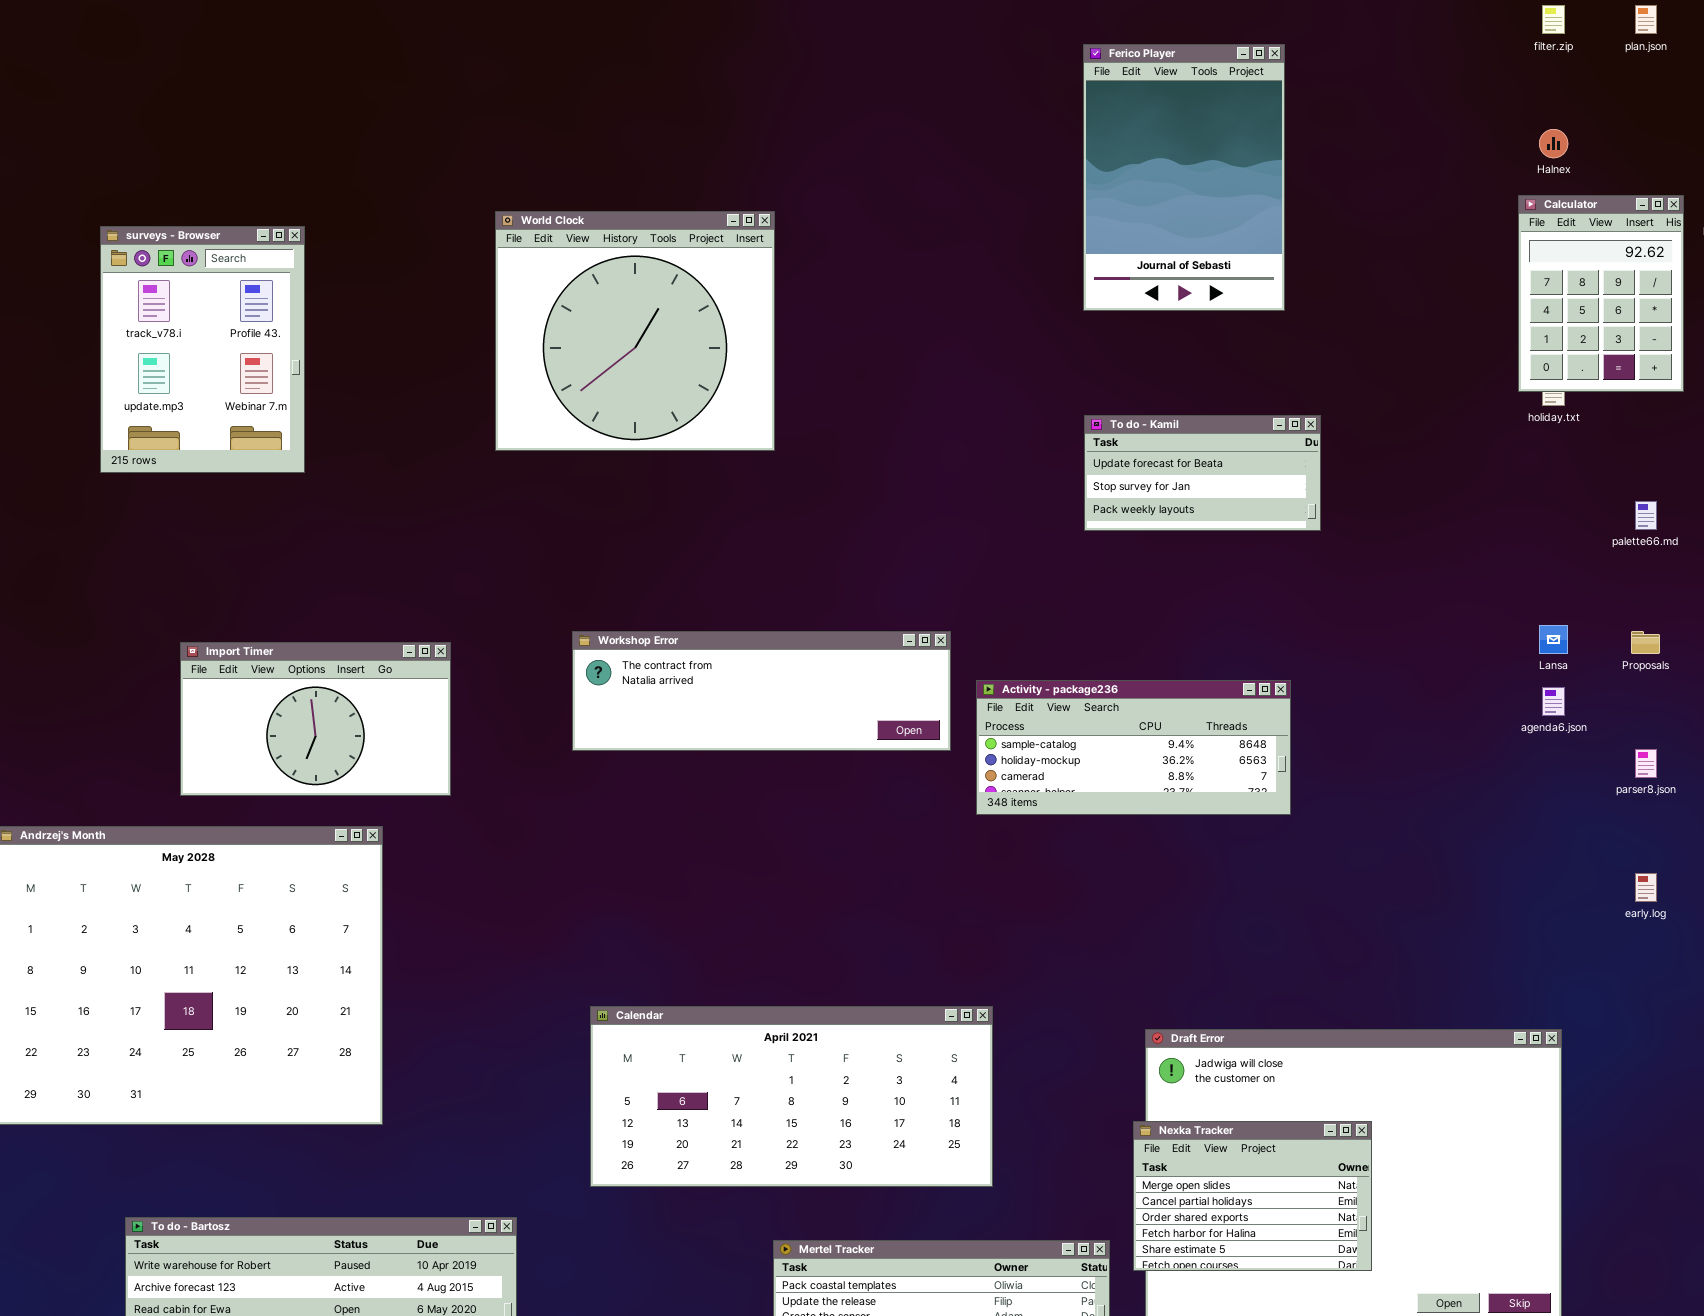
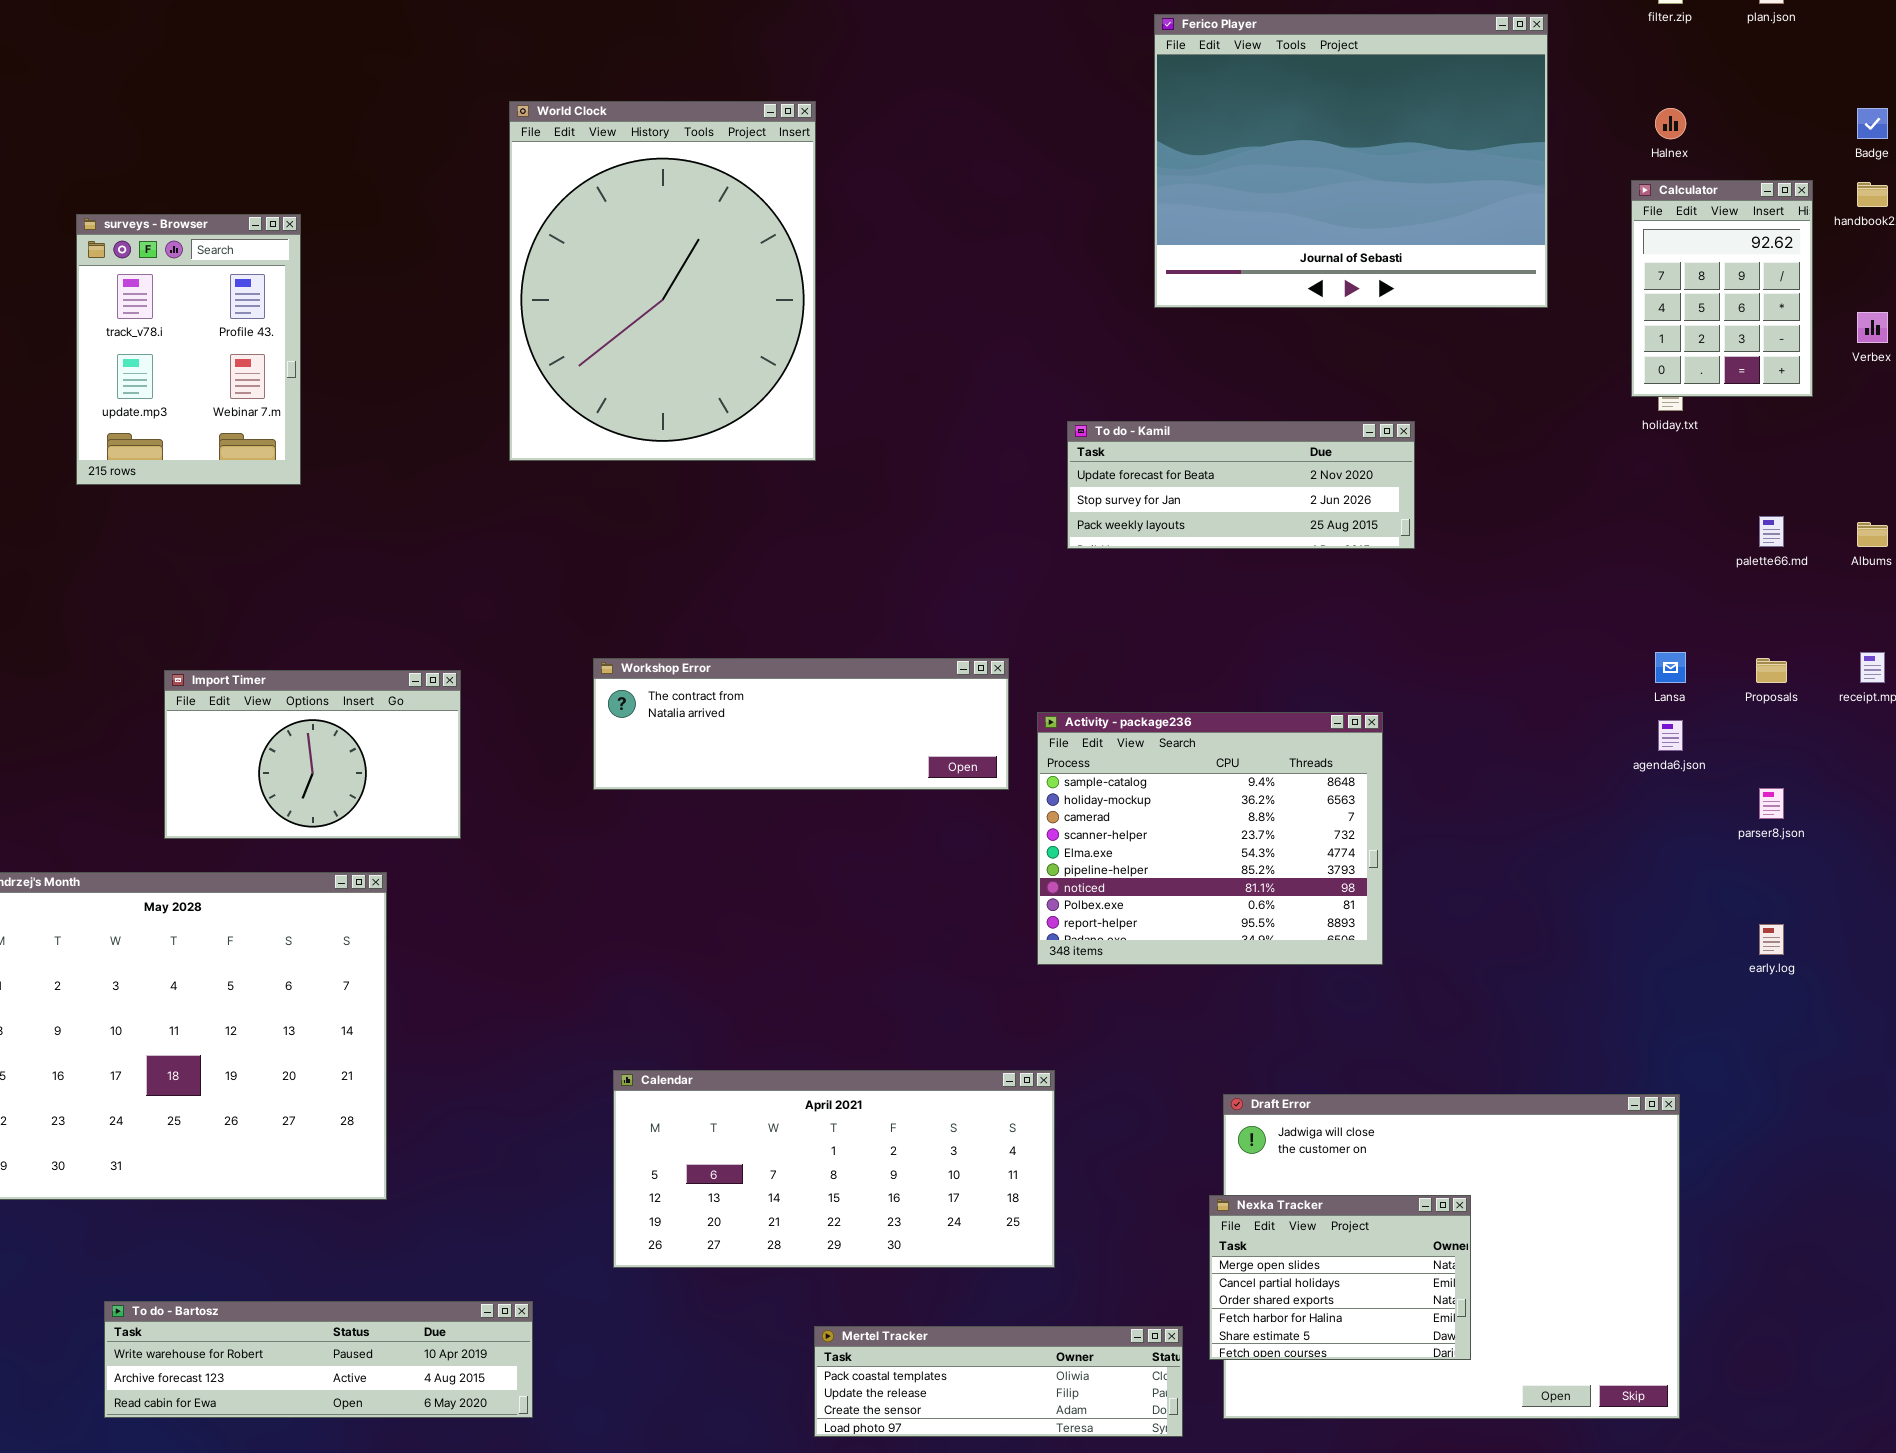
Ferico Player: [1083,44,1285,311] -> [1154,14,1548,308], resized
World Clock: [495,211,775,451] -> [509,101,816,461], resized
To do - Kamil: [1084,415,1321,531] -> [1067,421,1415,549], resized
Activity - package236: [976,680,1291,815] -> [1037,712,1383,965], resized

